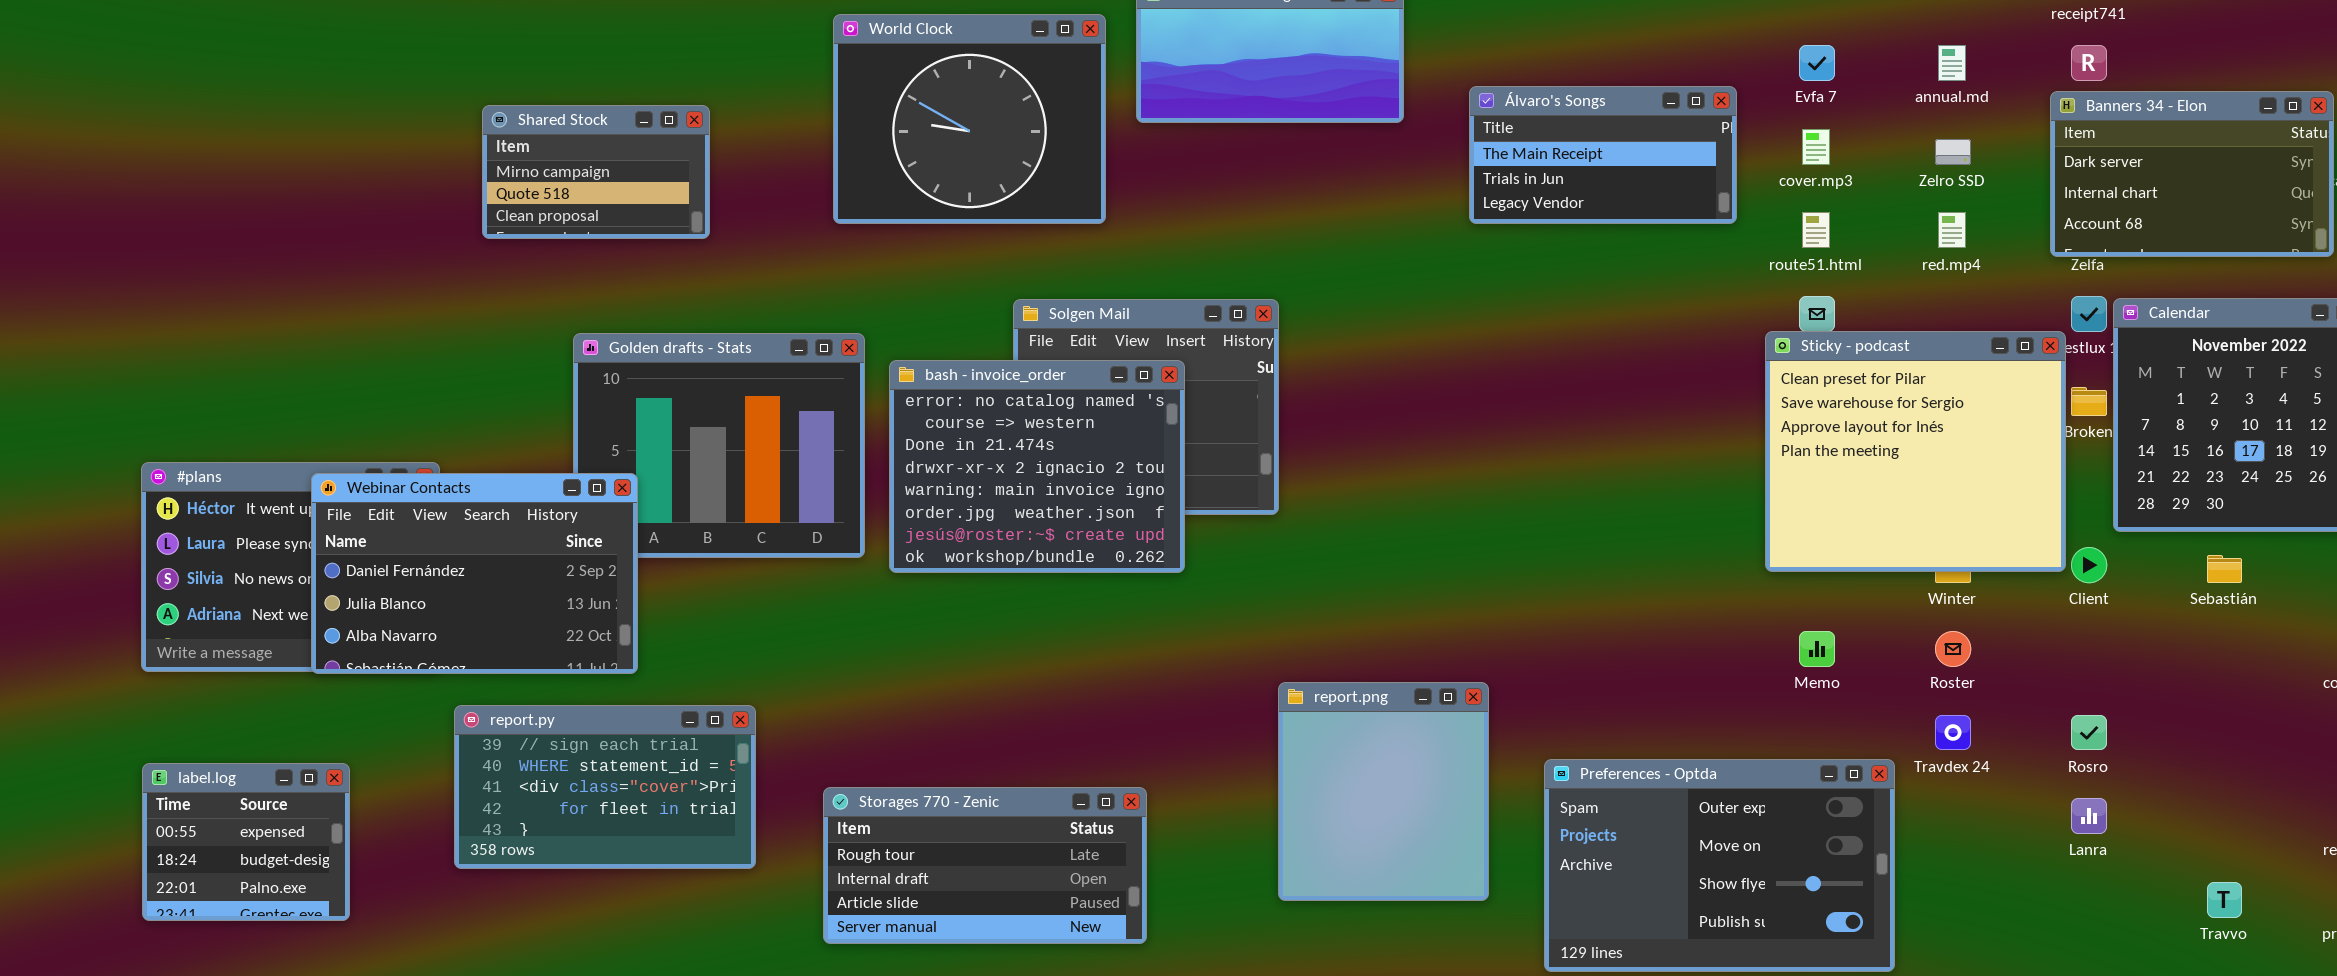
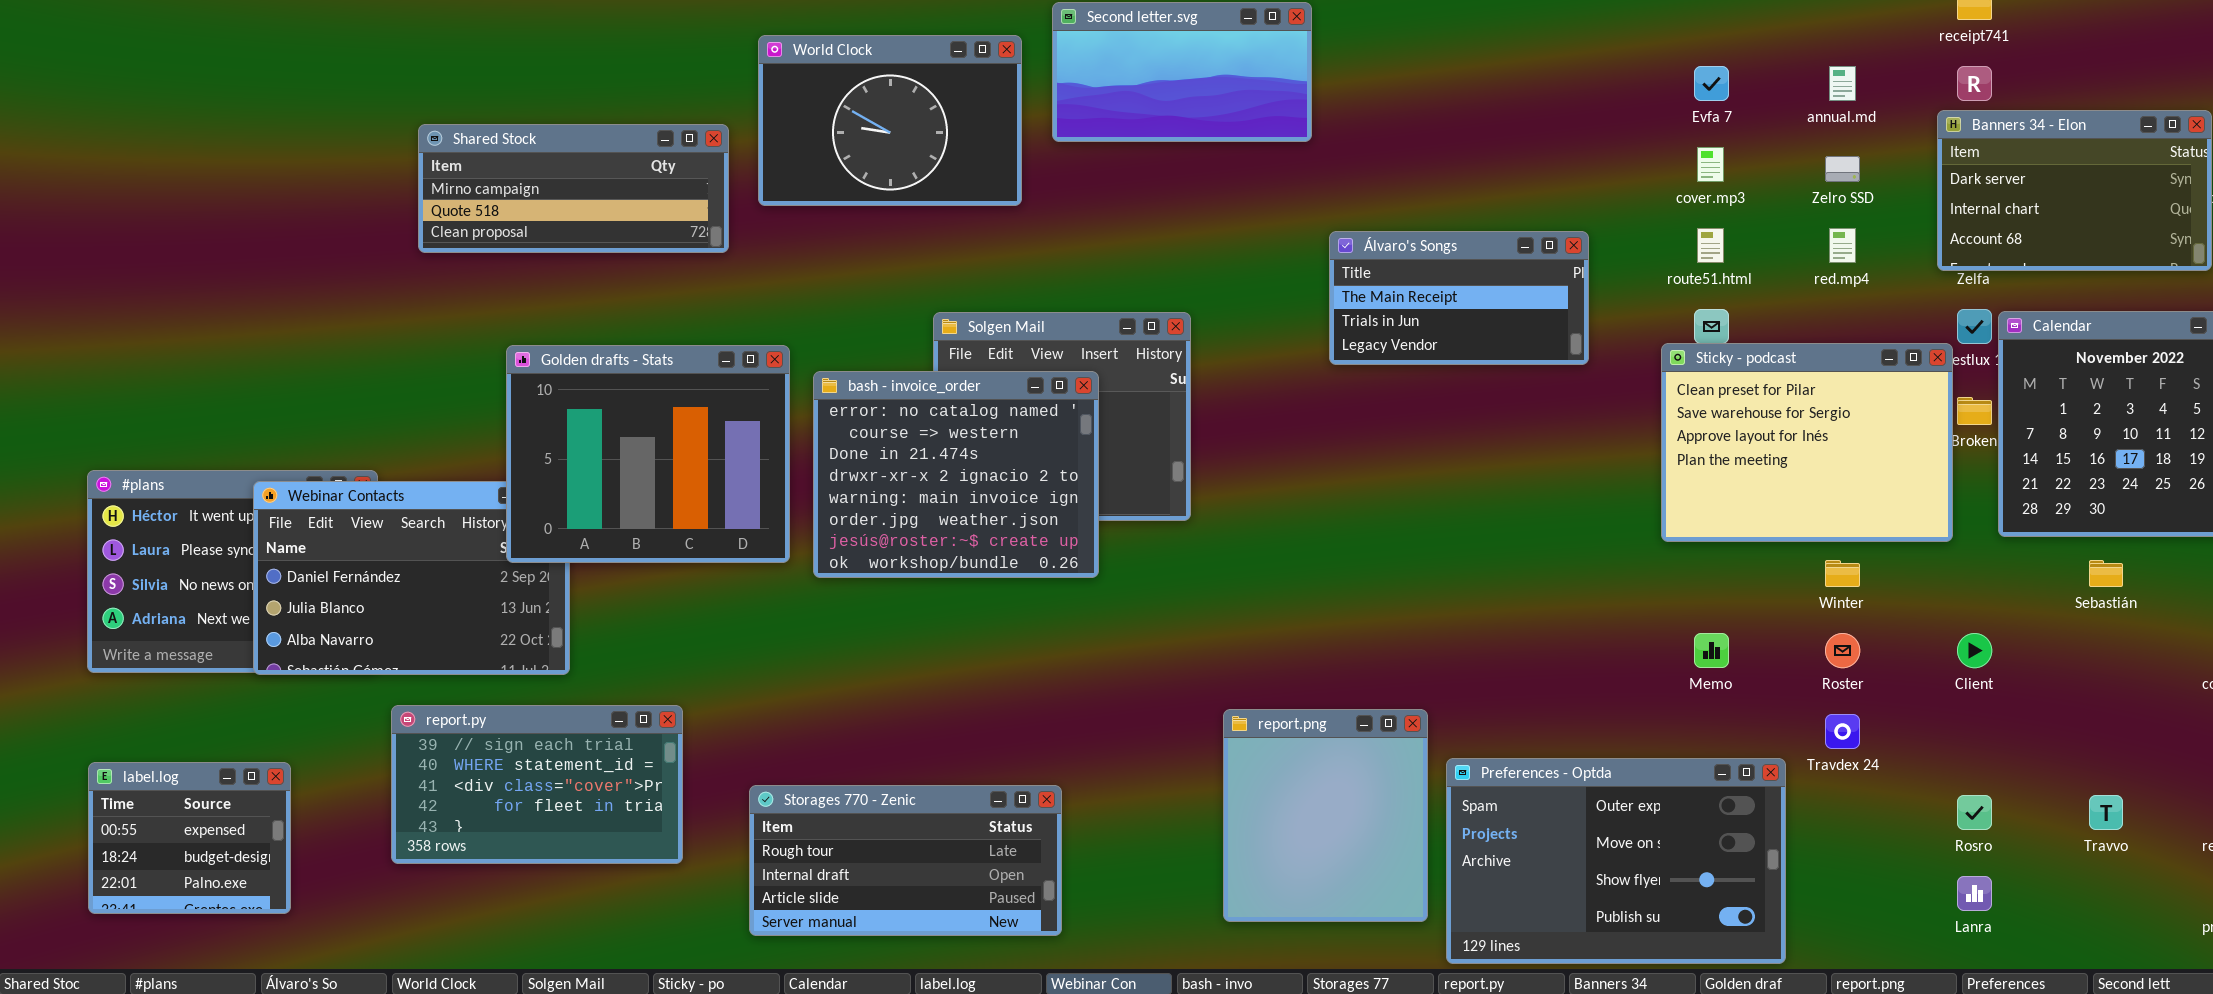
World Clock: [833,14,1106,224] -> [758,35,1022,206], resized
Álvaro's Songs: [1469,86,1737,224] -> [1329,231,1589,365], moved
Shared Stock: [482,105,710,239] -> [418,124,729,253], resized
Sticky - podcast: [1765,331,2066,572] -> [1661,343,1953,542], resized
Golden drafts - Stats: [573,333,865,558] -> [506,345,790,563], raised
Client: [2071,547,2107,583] -> [1957,633,1992,668], moved
report.png: [1278,682,1489,901] -> [1223,709,1428,922], moved
Rosro: [2071,715,2107,750] -> [1957,795,1992,830], moved
Lanra: [2071,798,2107,834] -> [1957,876,1992,911], moved
Travvo: [2207,882,2242,918] -> [2089,795,2123,830], moved

